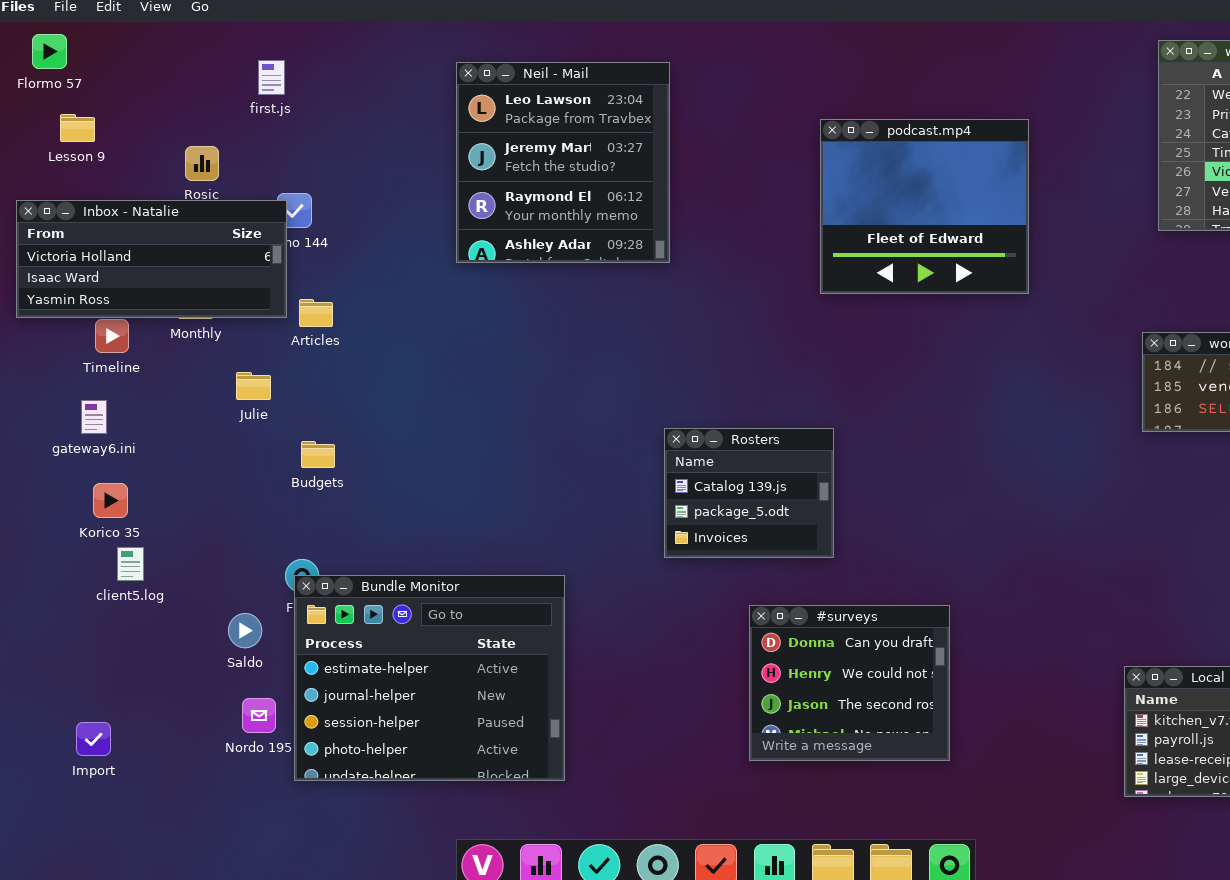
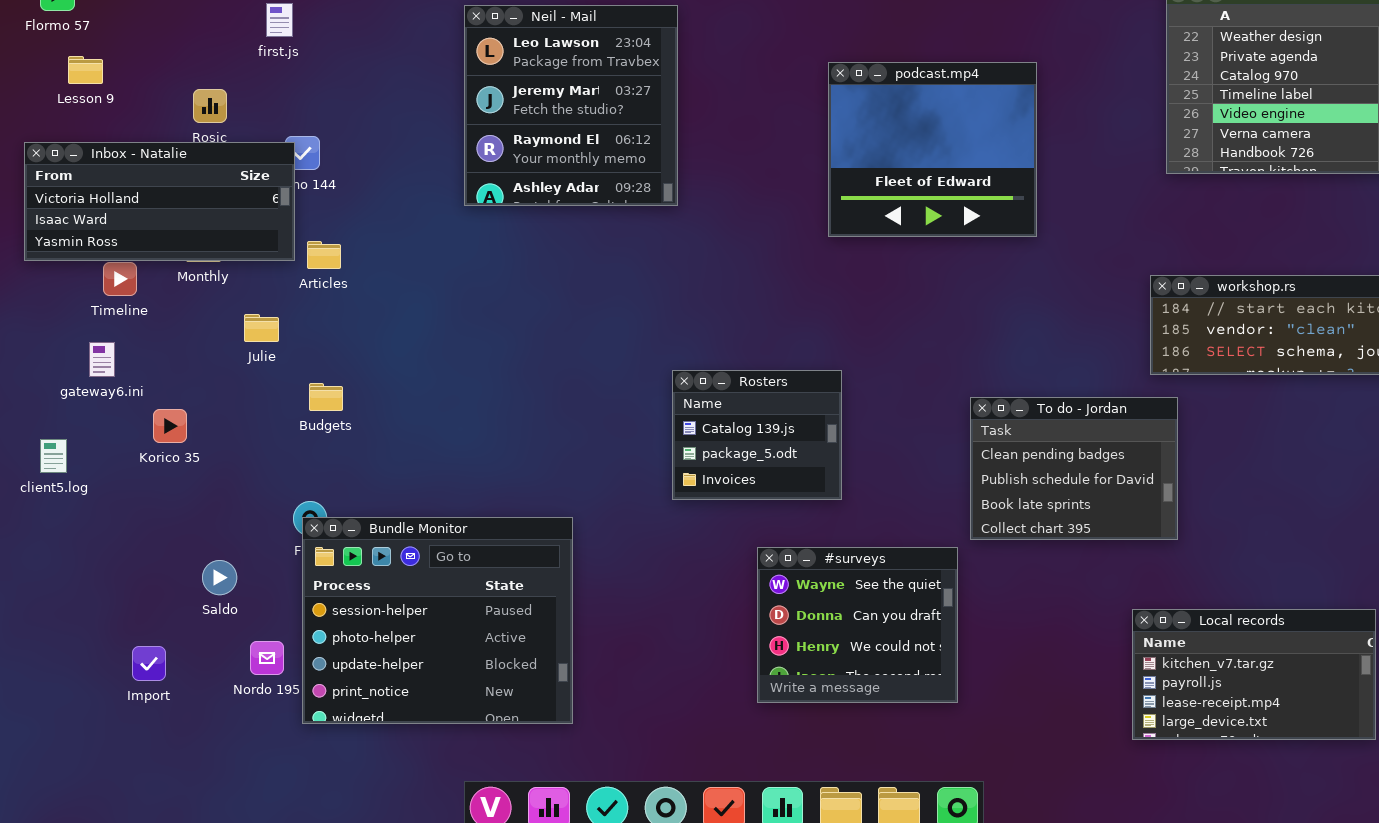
To do - Jordan: none -> [970,397,1178,540], opened
Korico 35: [93,483,128,518] -> [153,409,187,443], moved
client5.log: [117,547,144,581] -> [40,439,67,473], moved
Bundle Monitor: [294,575,565,781] -> [302,517,573,724], scrolled down 2 rows
#surveys: [749,605,950,761] -> [757,547,958,703], scrolled up 1 row
Saldo: [228,613,262,648] -> [202,560,237,595], moved
Import: [76,722,111,756] -> [132,646,166,681], moved

